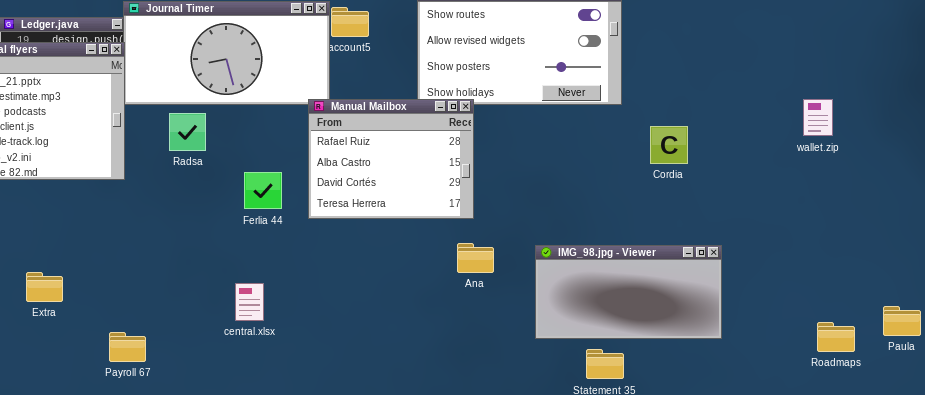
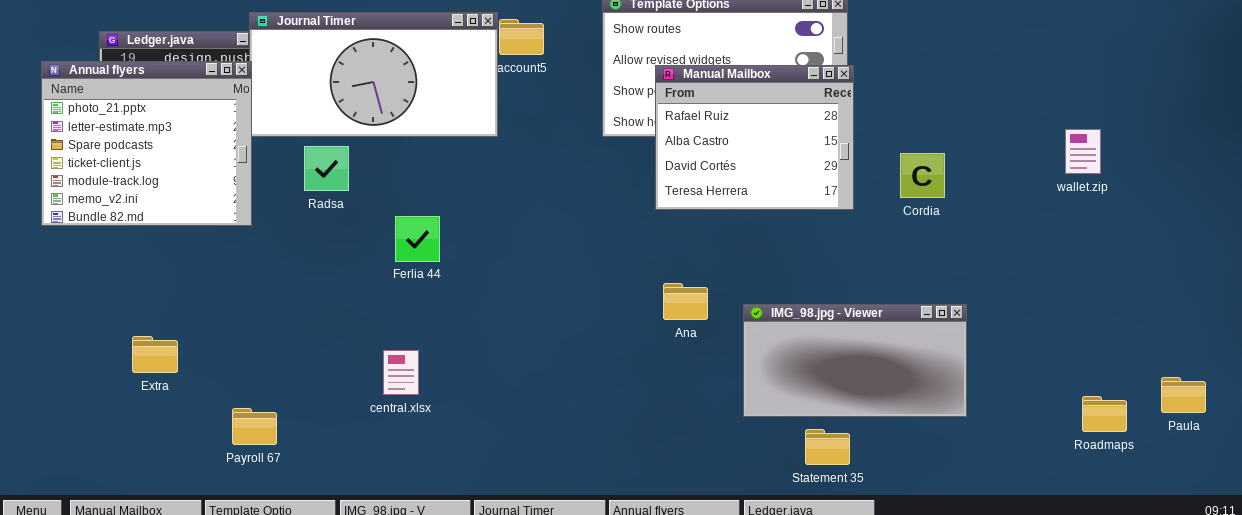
Manual Mailbox: [308,99,474,219] -> [655,65,854,210], moved
Cordia: [650,126,688,164] -> [900,153,945,198], moved
Ana: [457,243,494,273] -> [663,283,708,320], moved

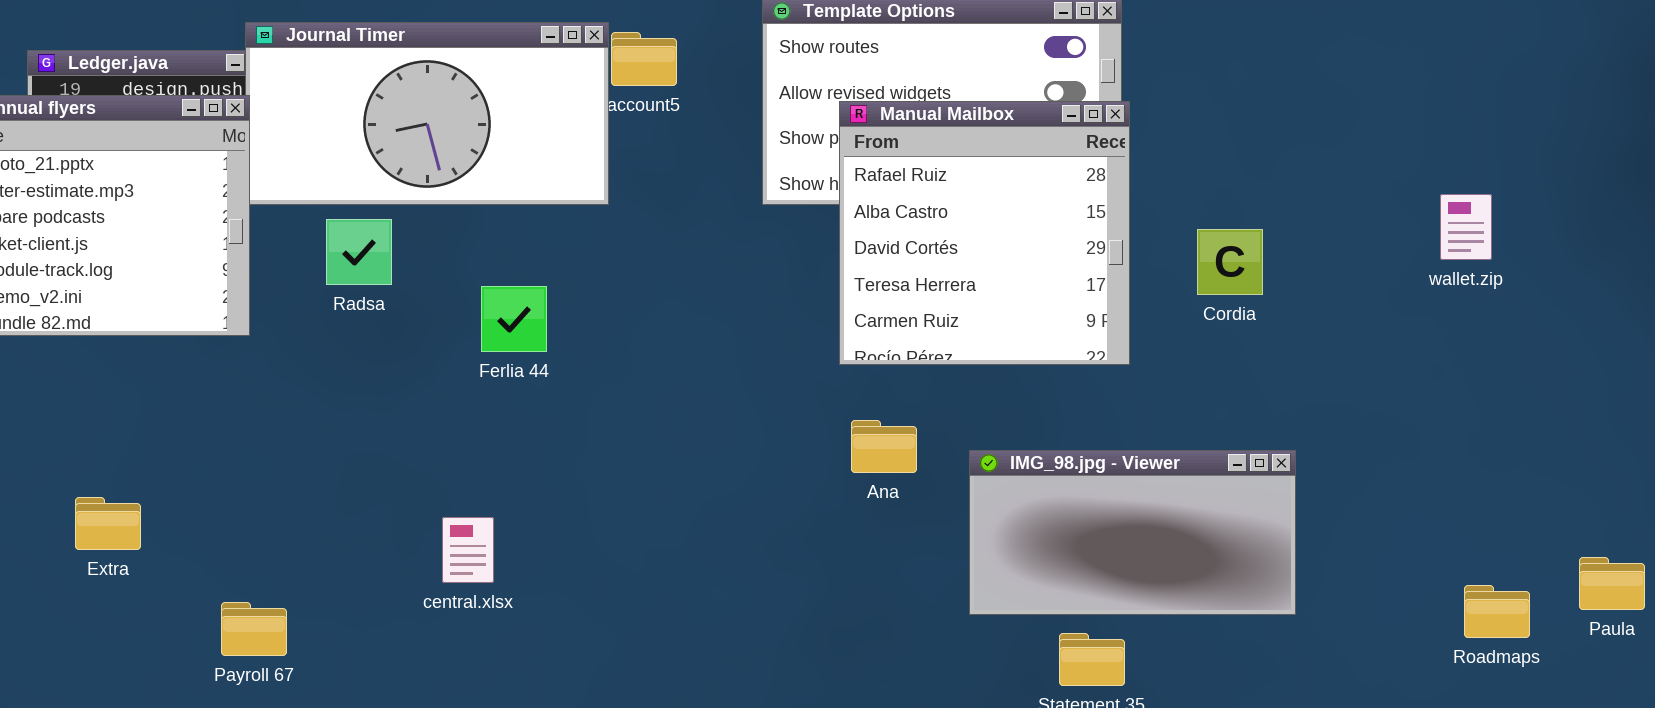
Manual Mailbox: [655,65,854,210] -> [839,101,1130,365], resized
Ferlia 44: [395,216,440,262] -> [481,286,547,352], moved

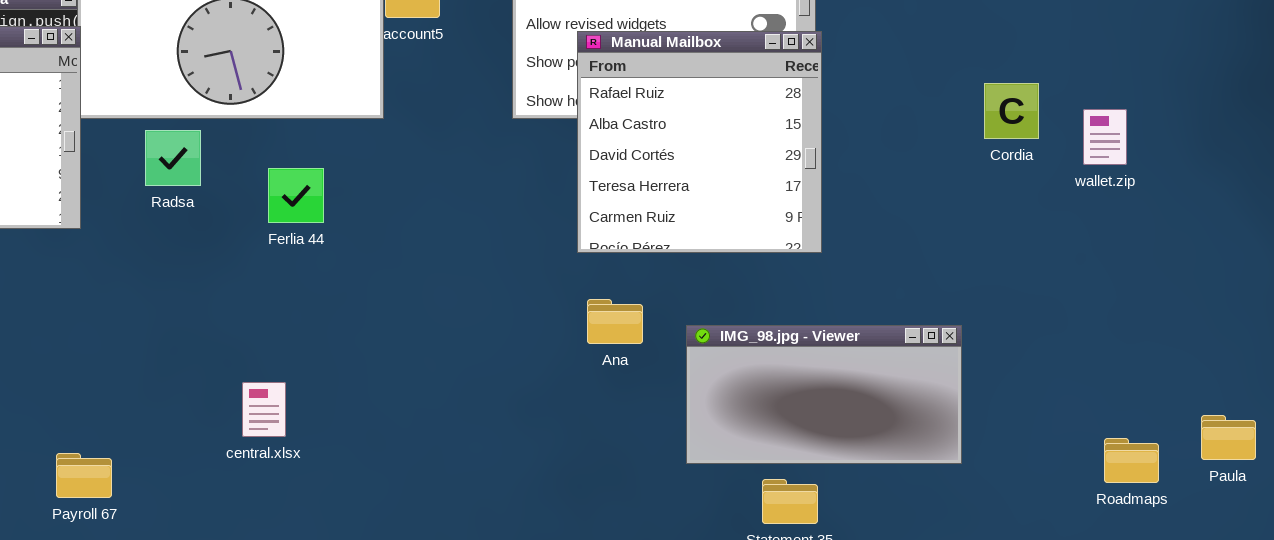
Cordia: [1197,229,1263,295] -> [984,83,1039,139], moved
Ferlia 44: [481,286,547,352] -> [268,168,324,223], moved

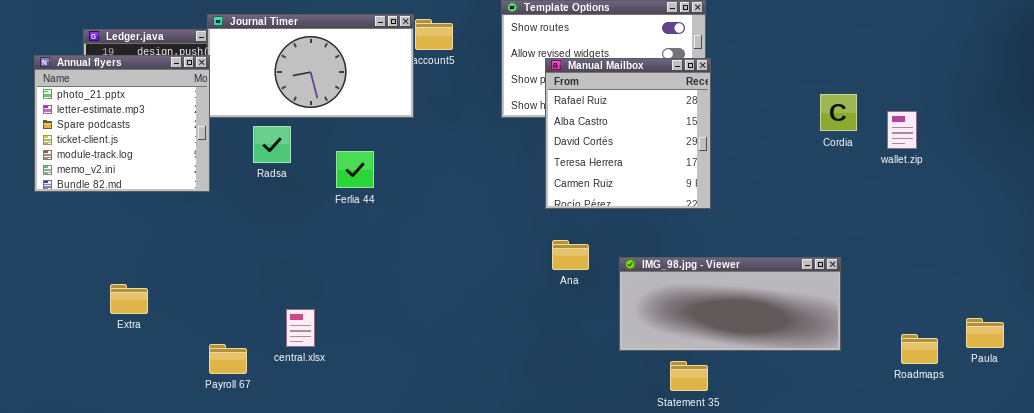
IMG_98.jpg - Viewer: [686,325,962,464] -> [619,257,841,351], resized
central.xlsx: [242,382,286,437] -> [286,309,315,347], moved
Payroll 67: [56,453,112,498] -> [209,344,247,374], moved

